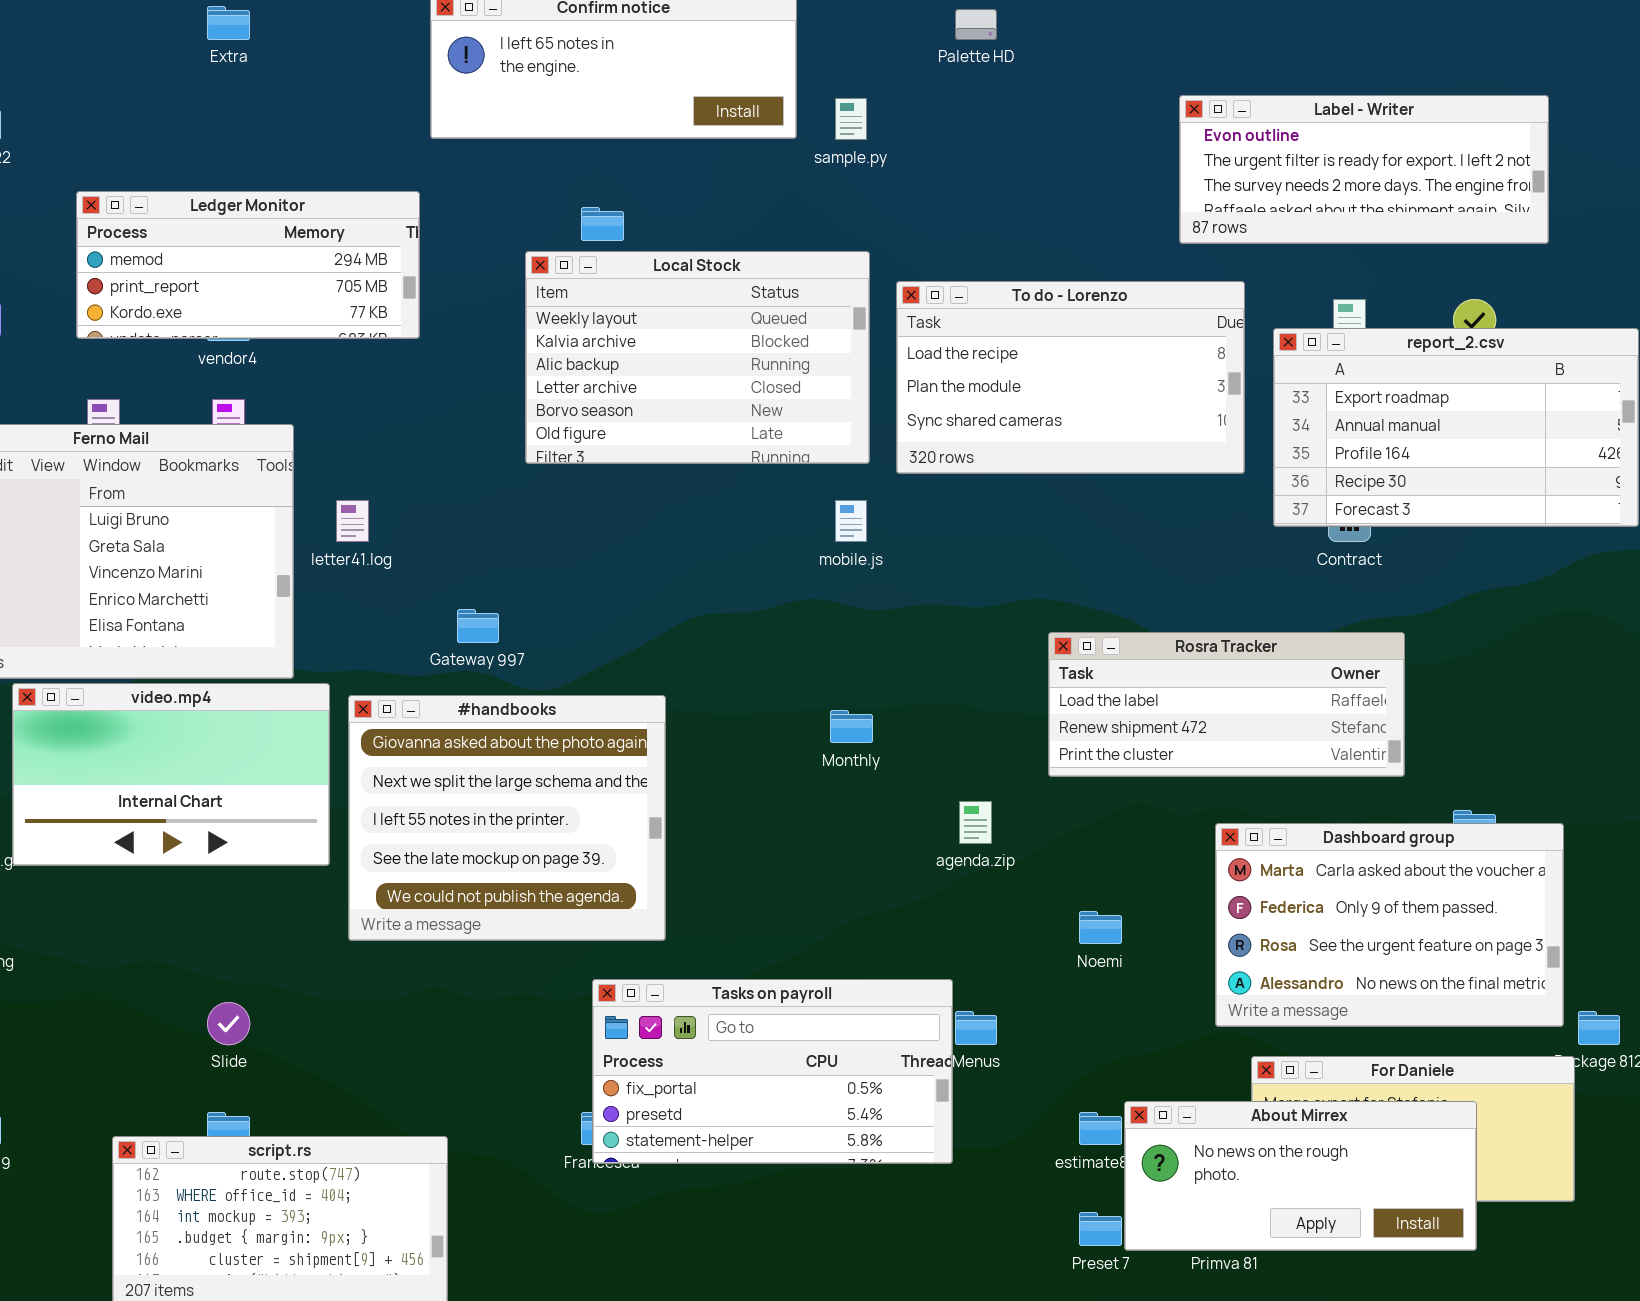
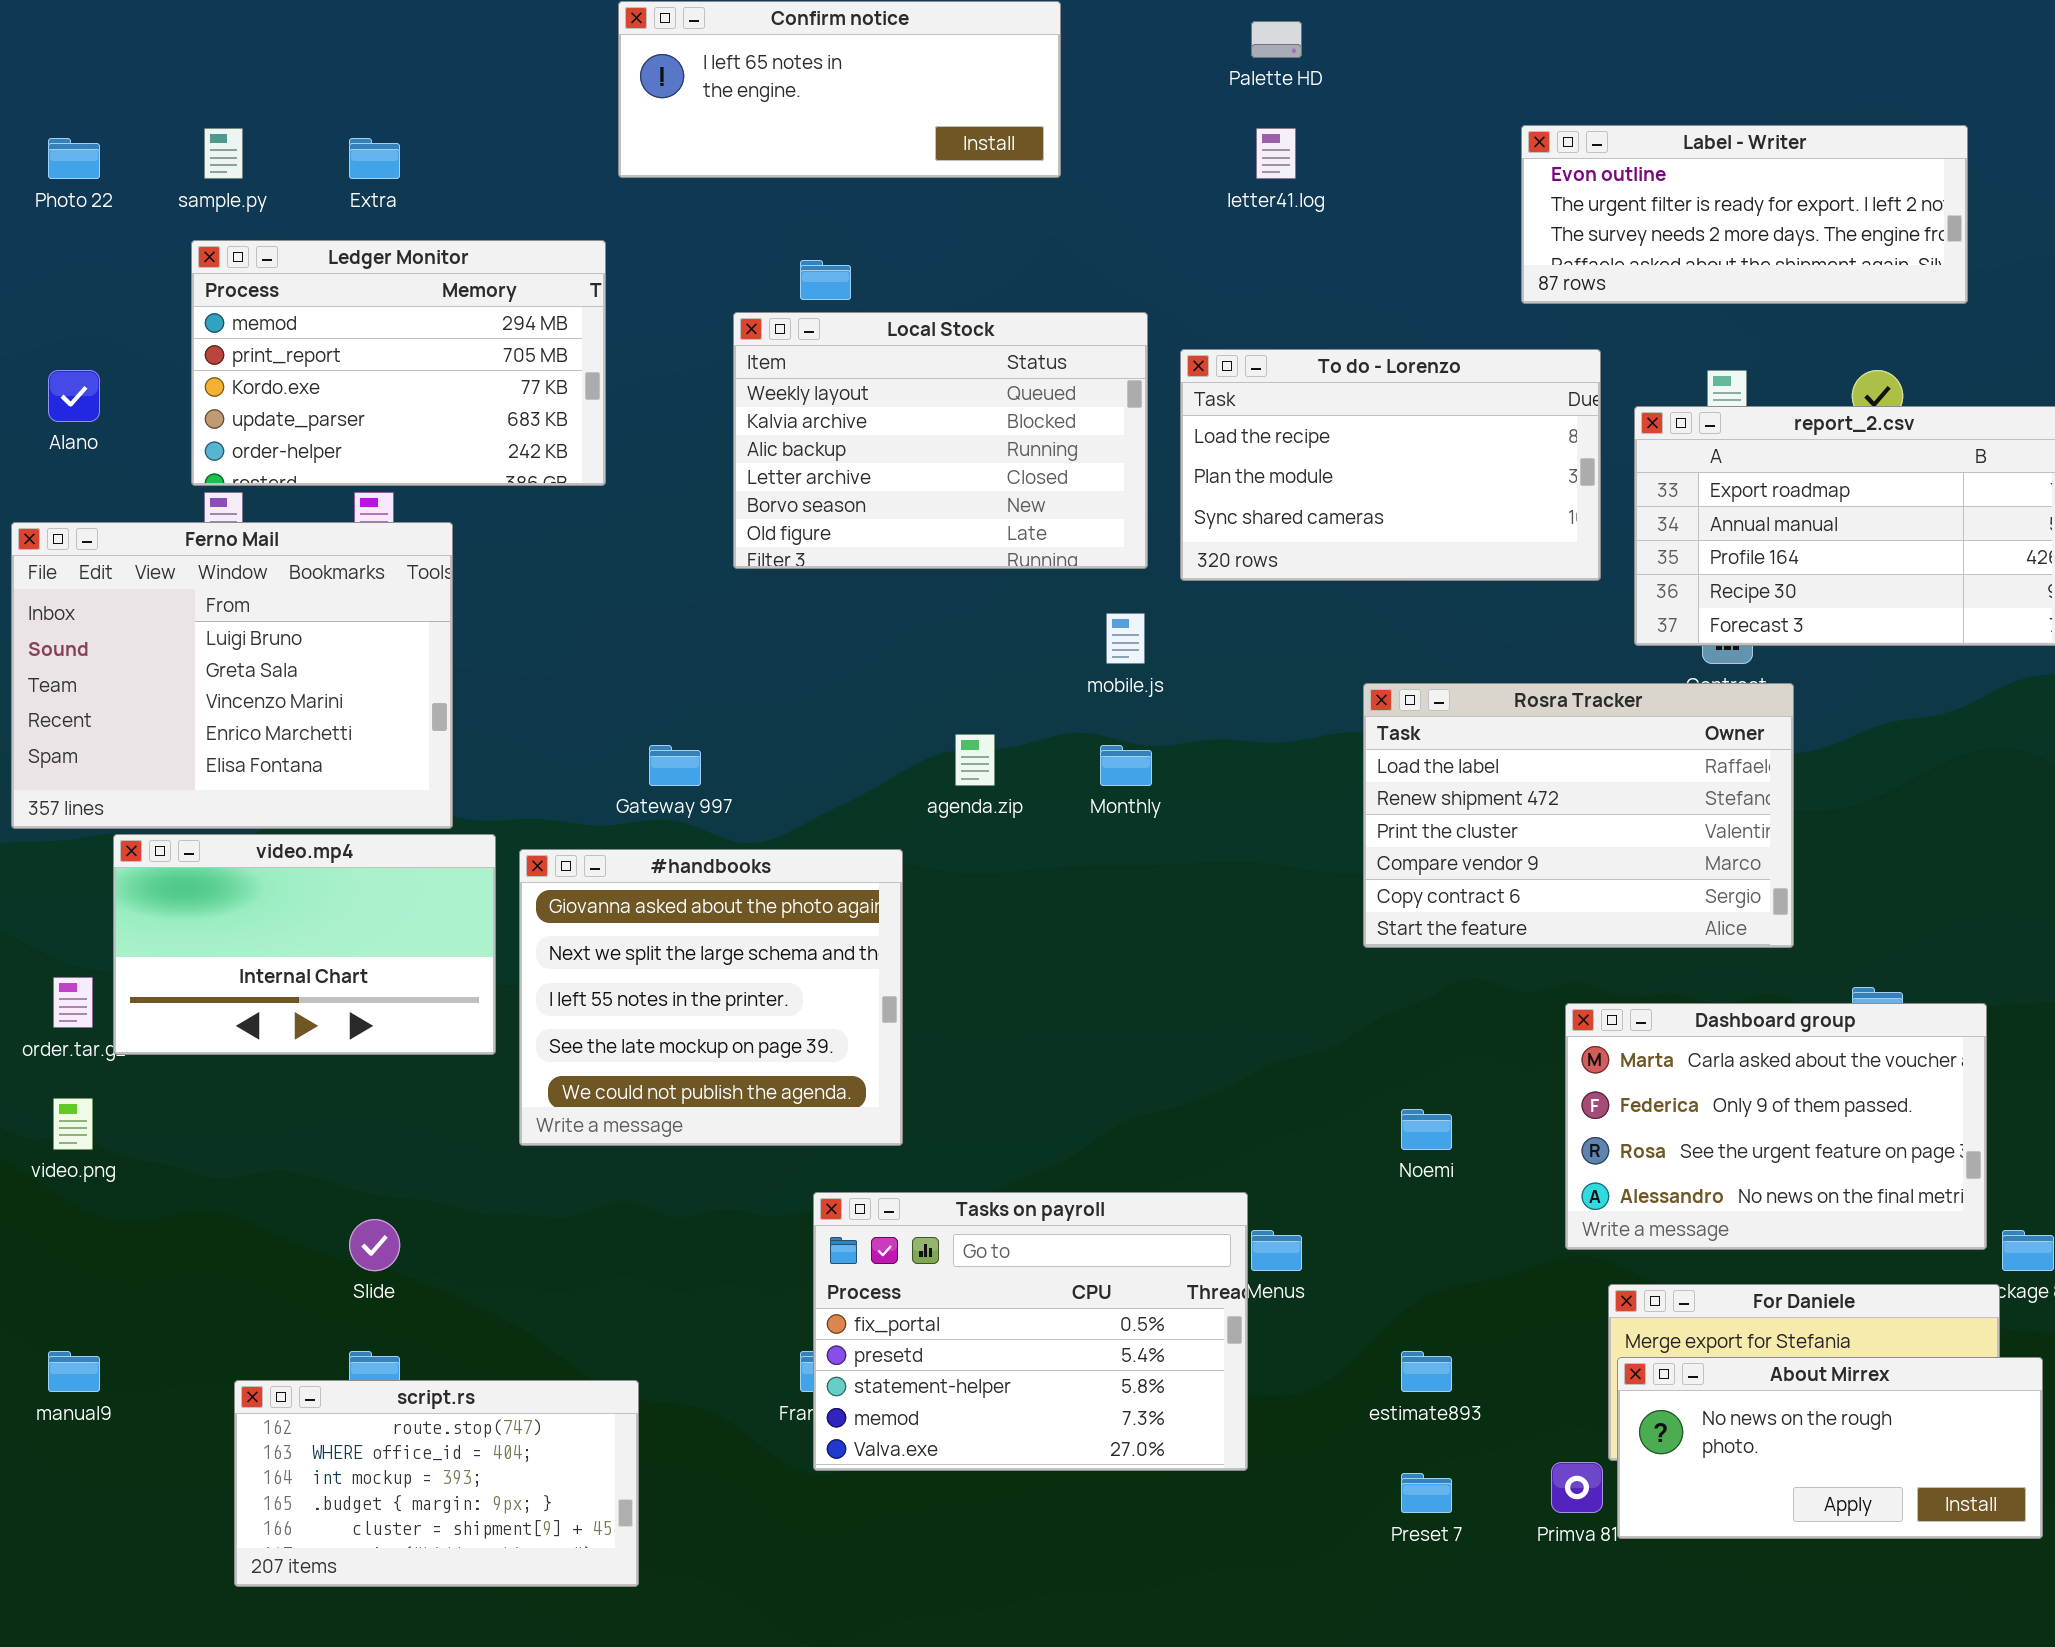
Extra: [207,6,250,40] -> [349,138,400,179], moved
sample.py: [835,98,867,140] -> [204,128,243,179], moved
Ledger Monitor: [76,191,420,339] -> [191,240,606,486], resized
letter41.log: [336,500,369,542] -> [1256,128,1296,179], moved
Rosra Tracker: [1048,632,1405,777] -> [1363,683,1794,948], resized
Monthly: [830,710,873,743] -> [1100,745,1152,786], moved
agenda.zip: [959,801,992,844] -> [955,734,995,786], moved
Tasks on payroll: [592,979,953,1164] -> [813,1192,1248,1471], resized
About Mirrex: [1124,1101,1477,1251] -> [1617,1357,2043,1539], moved

